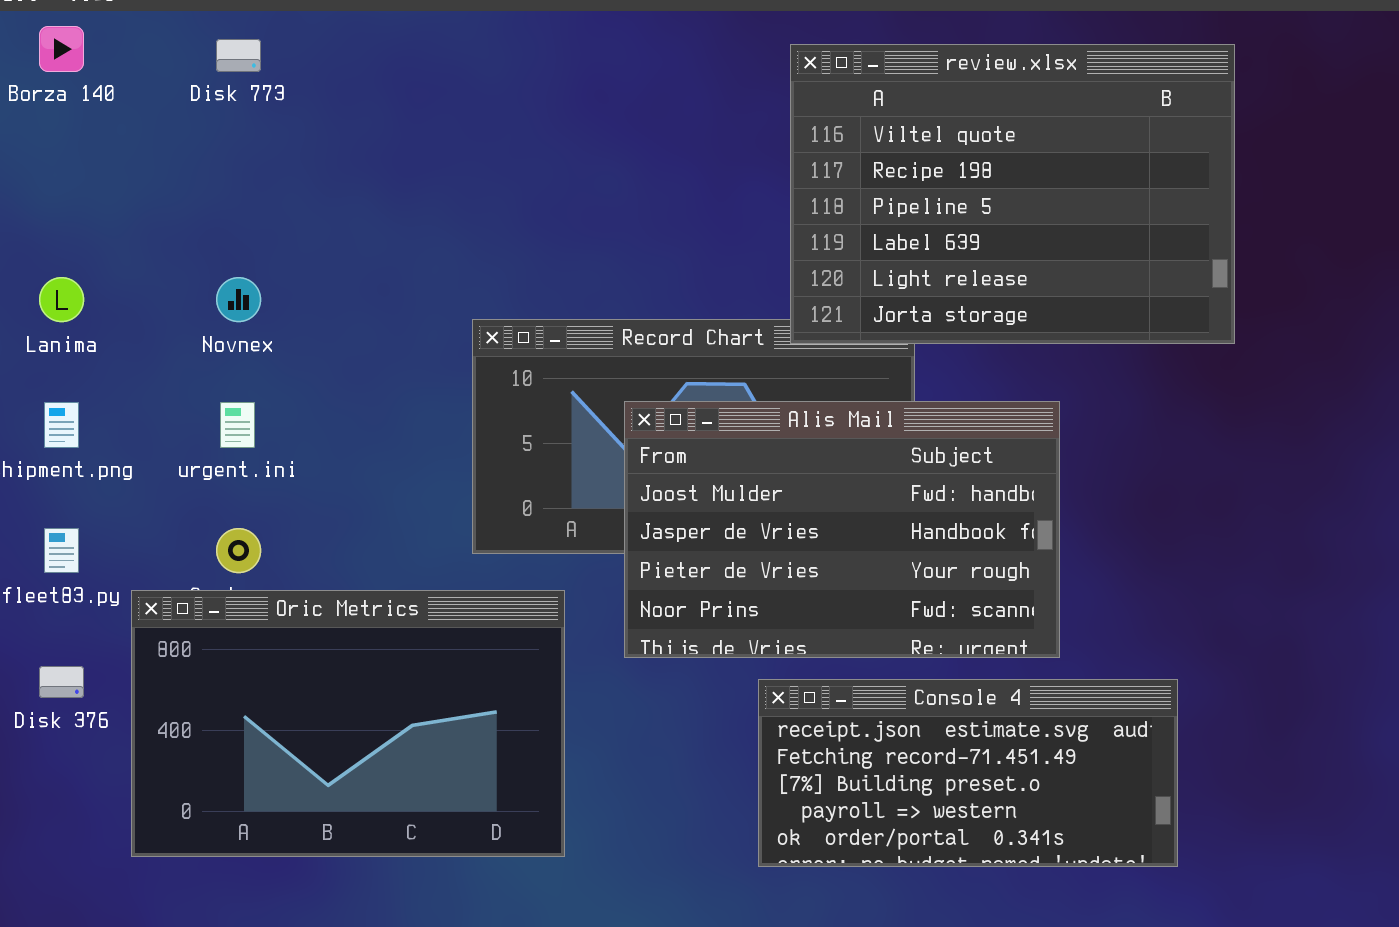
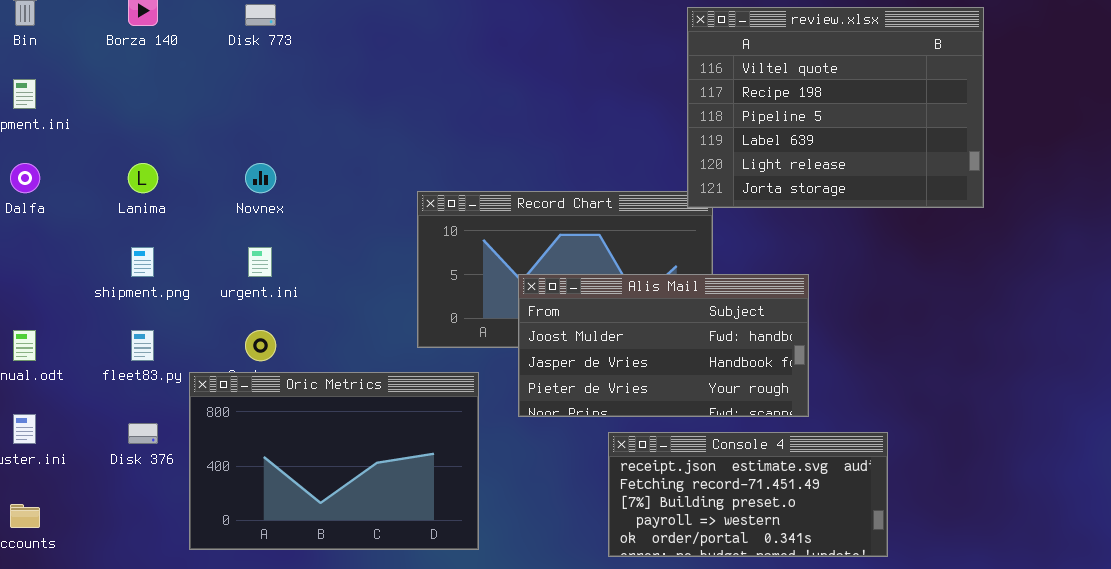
review.xlsx: [790,44,1235,344] -> [687,7,984,208], moved
Alis Mail: [624,401,1060,658] -> [518,274,809,417], resized

